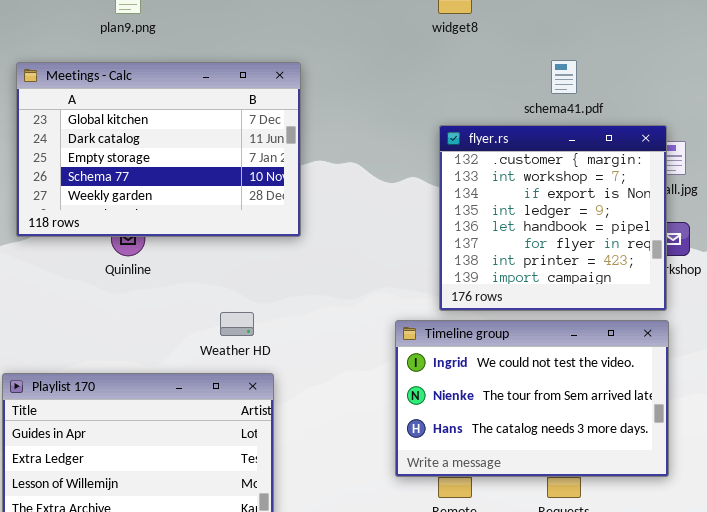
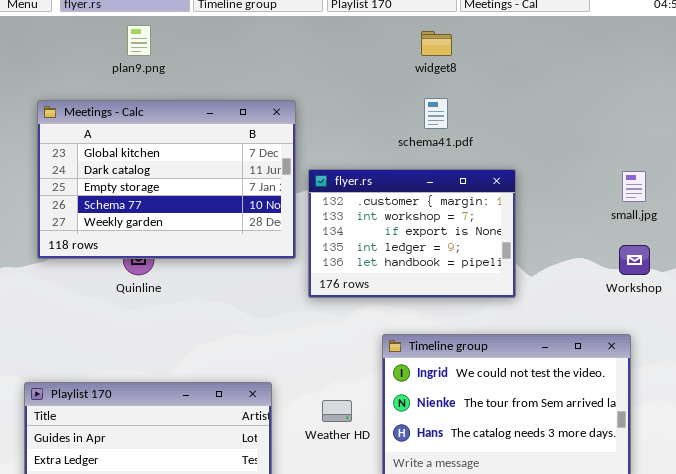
schema41.pdf: [551,60,577,94] -> [424,98,448,129], moved
flyer.rs: [439,125,667,311] -> [308,169,516,298], moved, resized
Weather HD: [220,312,254,336] -> [322,400,352,422], moved

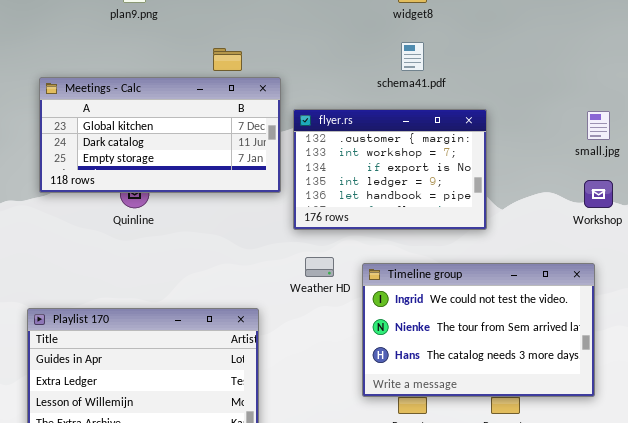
Meetings - Calc: [37,100,296,259] -> [39,77,281,193], resized
Weather HD: [322,400,352,422] -> [305,257,334,277], moved

